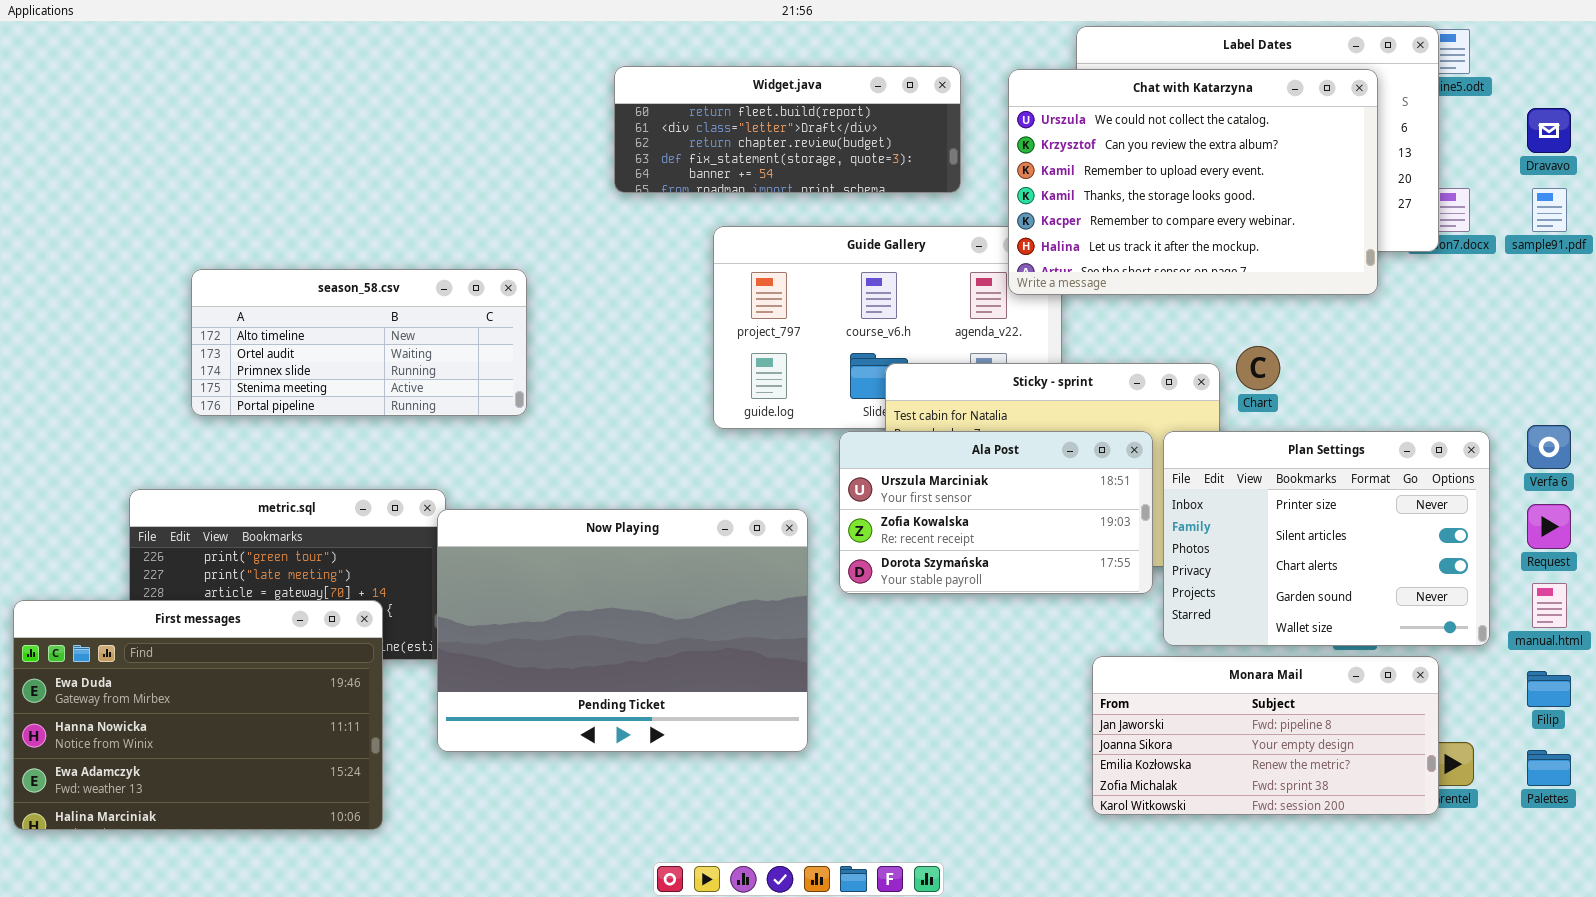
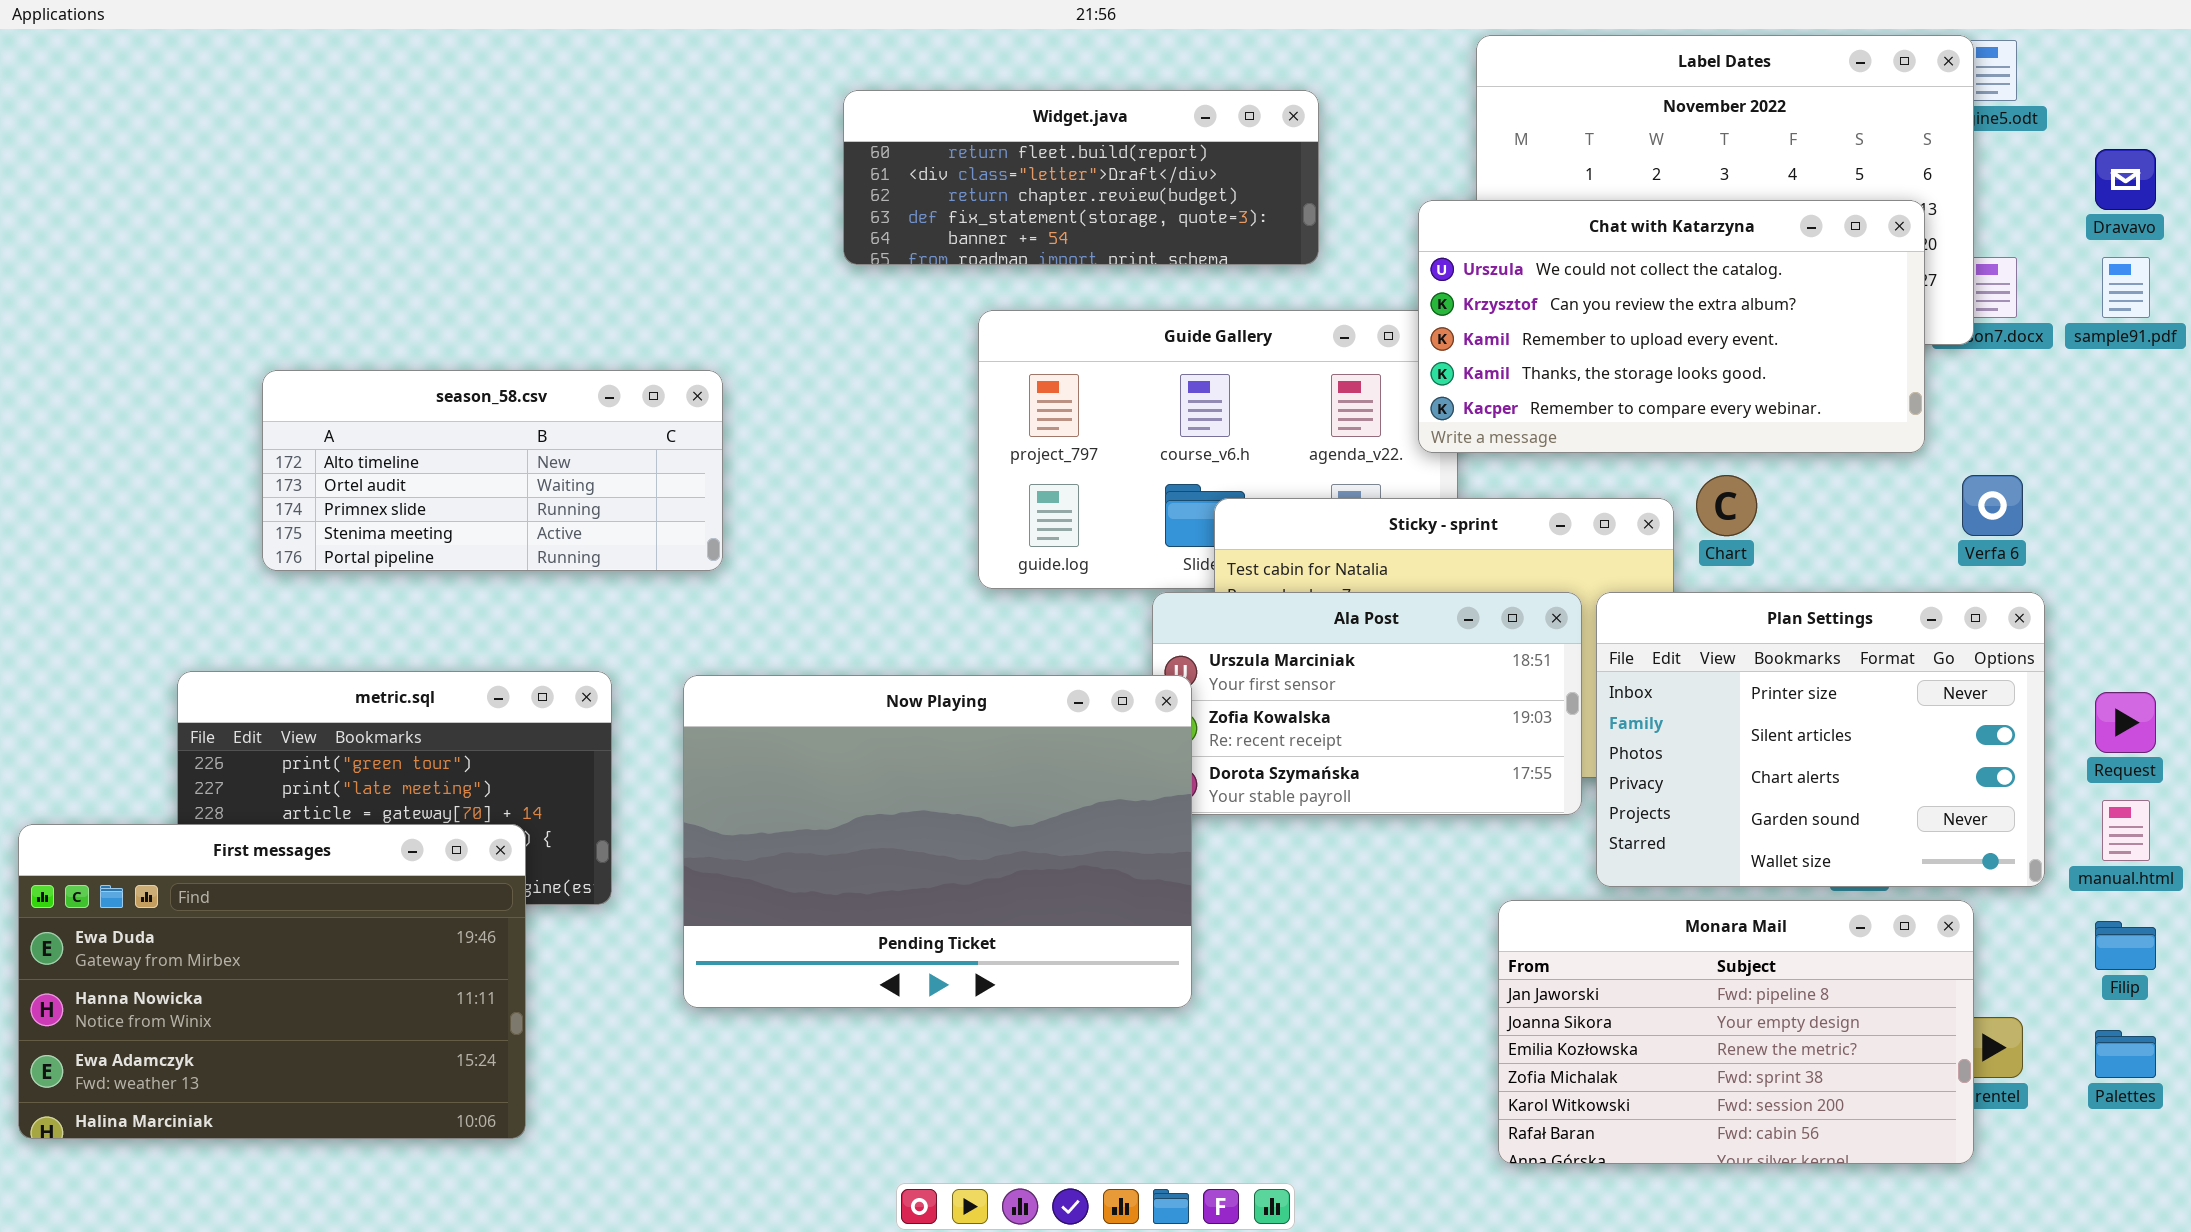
Chat with Katarzyna: [1008,69,1378,295] -> [1418,200,1925,453], moved, resized
Verfa 6: [1527,425,1571,469] -> [1962,475,2023,536], moved
Now Playing: [437,509,808,752] -> [683,675,1192,1008], moved
Monara Mail: [1092,656,1439,815] -> [1498,900,1974,1164], resized

